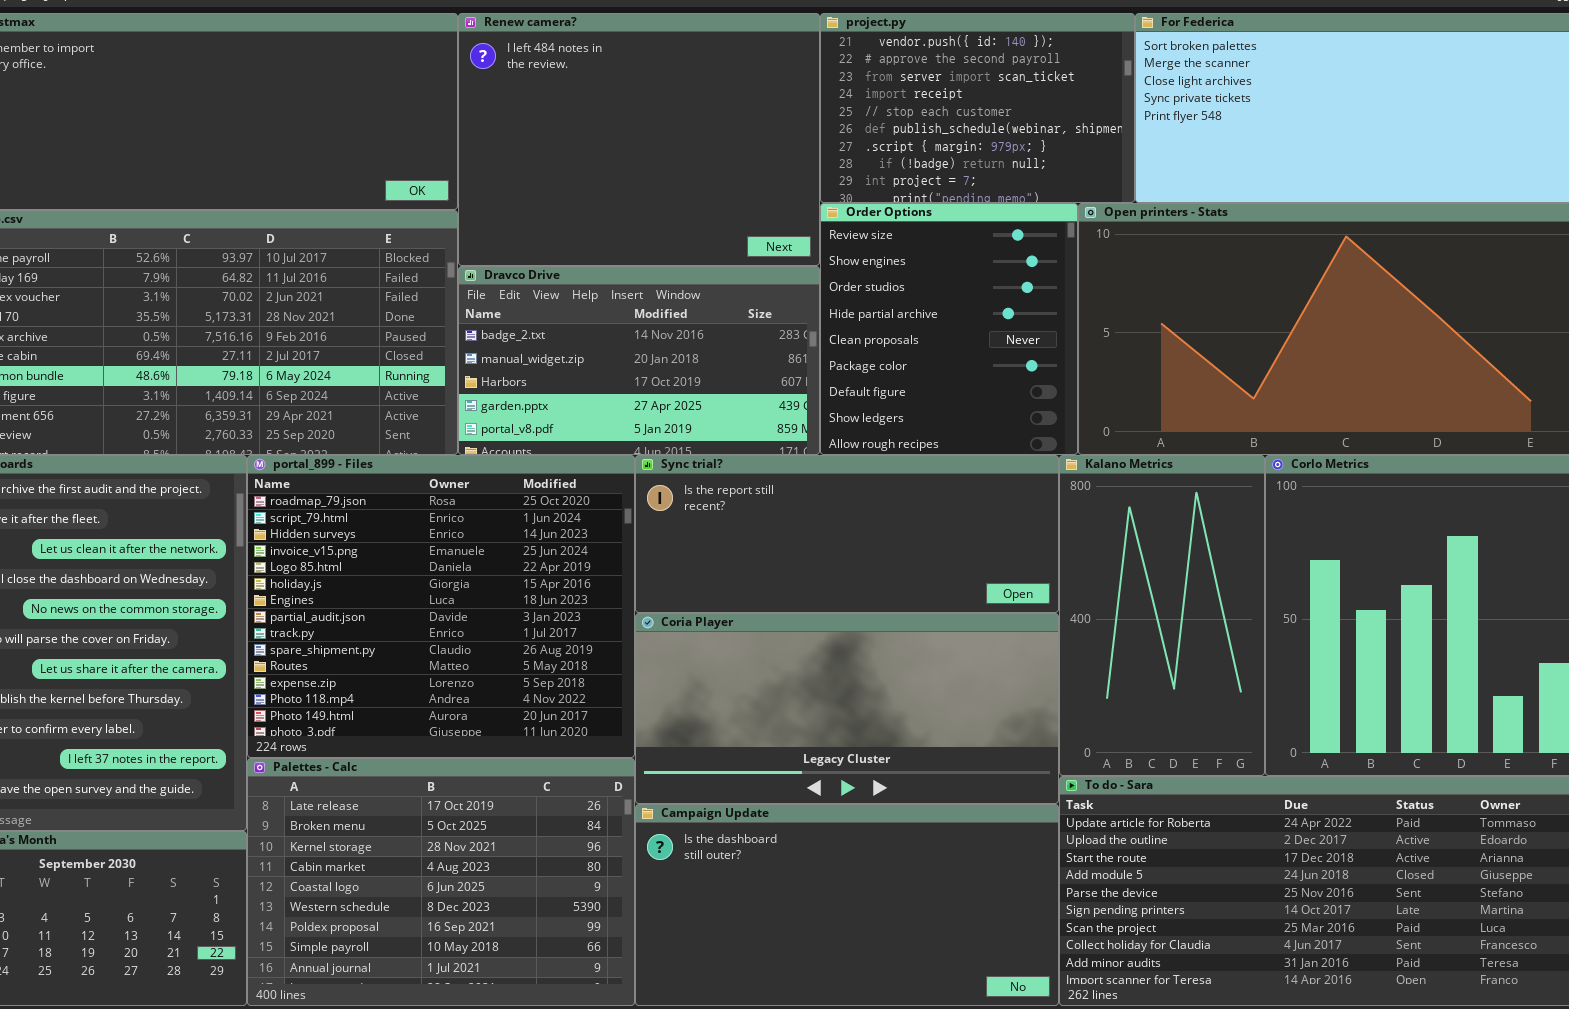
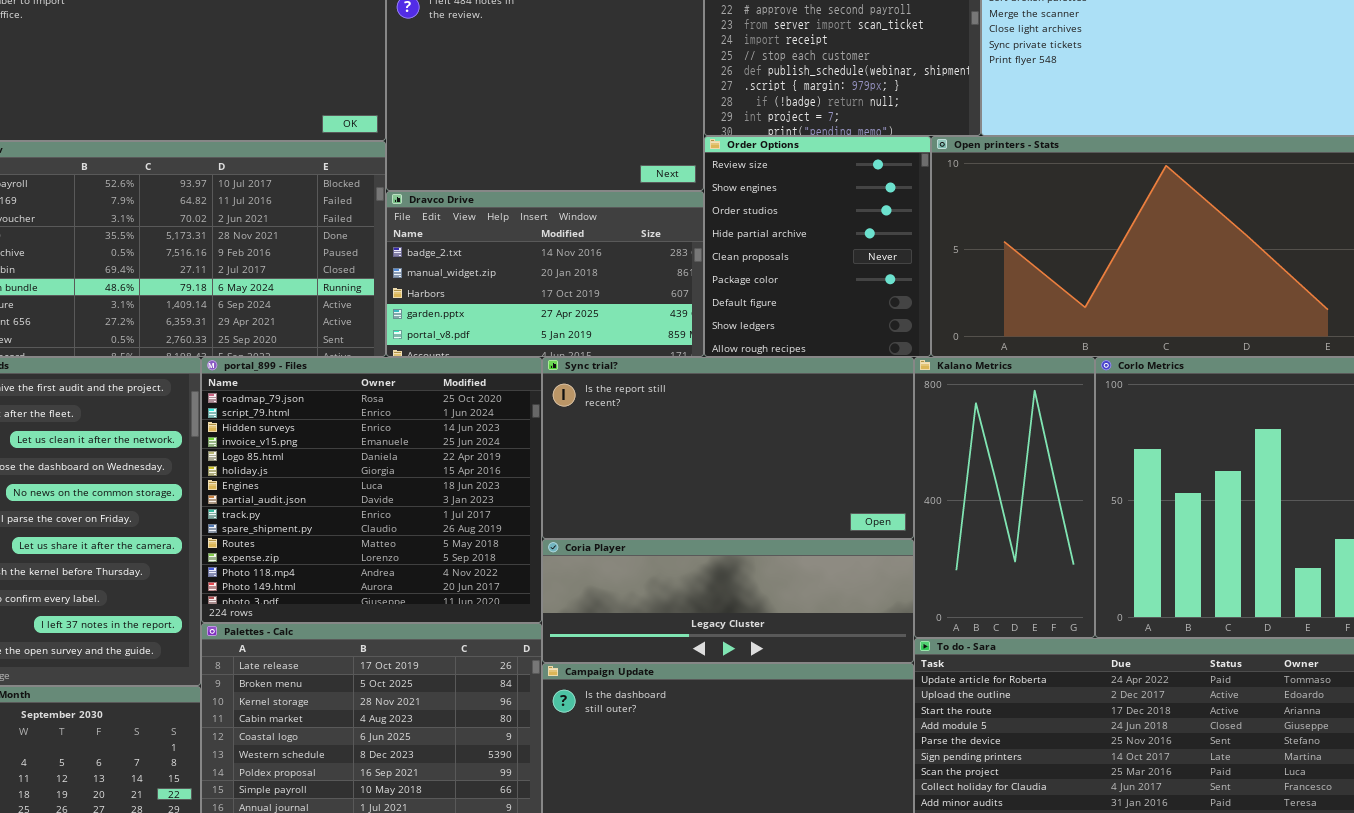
Sync trial?: [635,455,1059,613] -> [542,357,914,539], resized
Coria Player: [635,613,1059,804] -> [542,539,914,663], resized

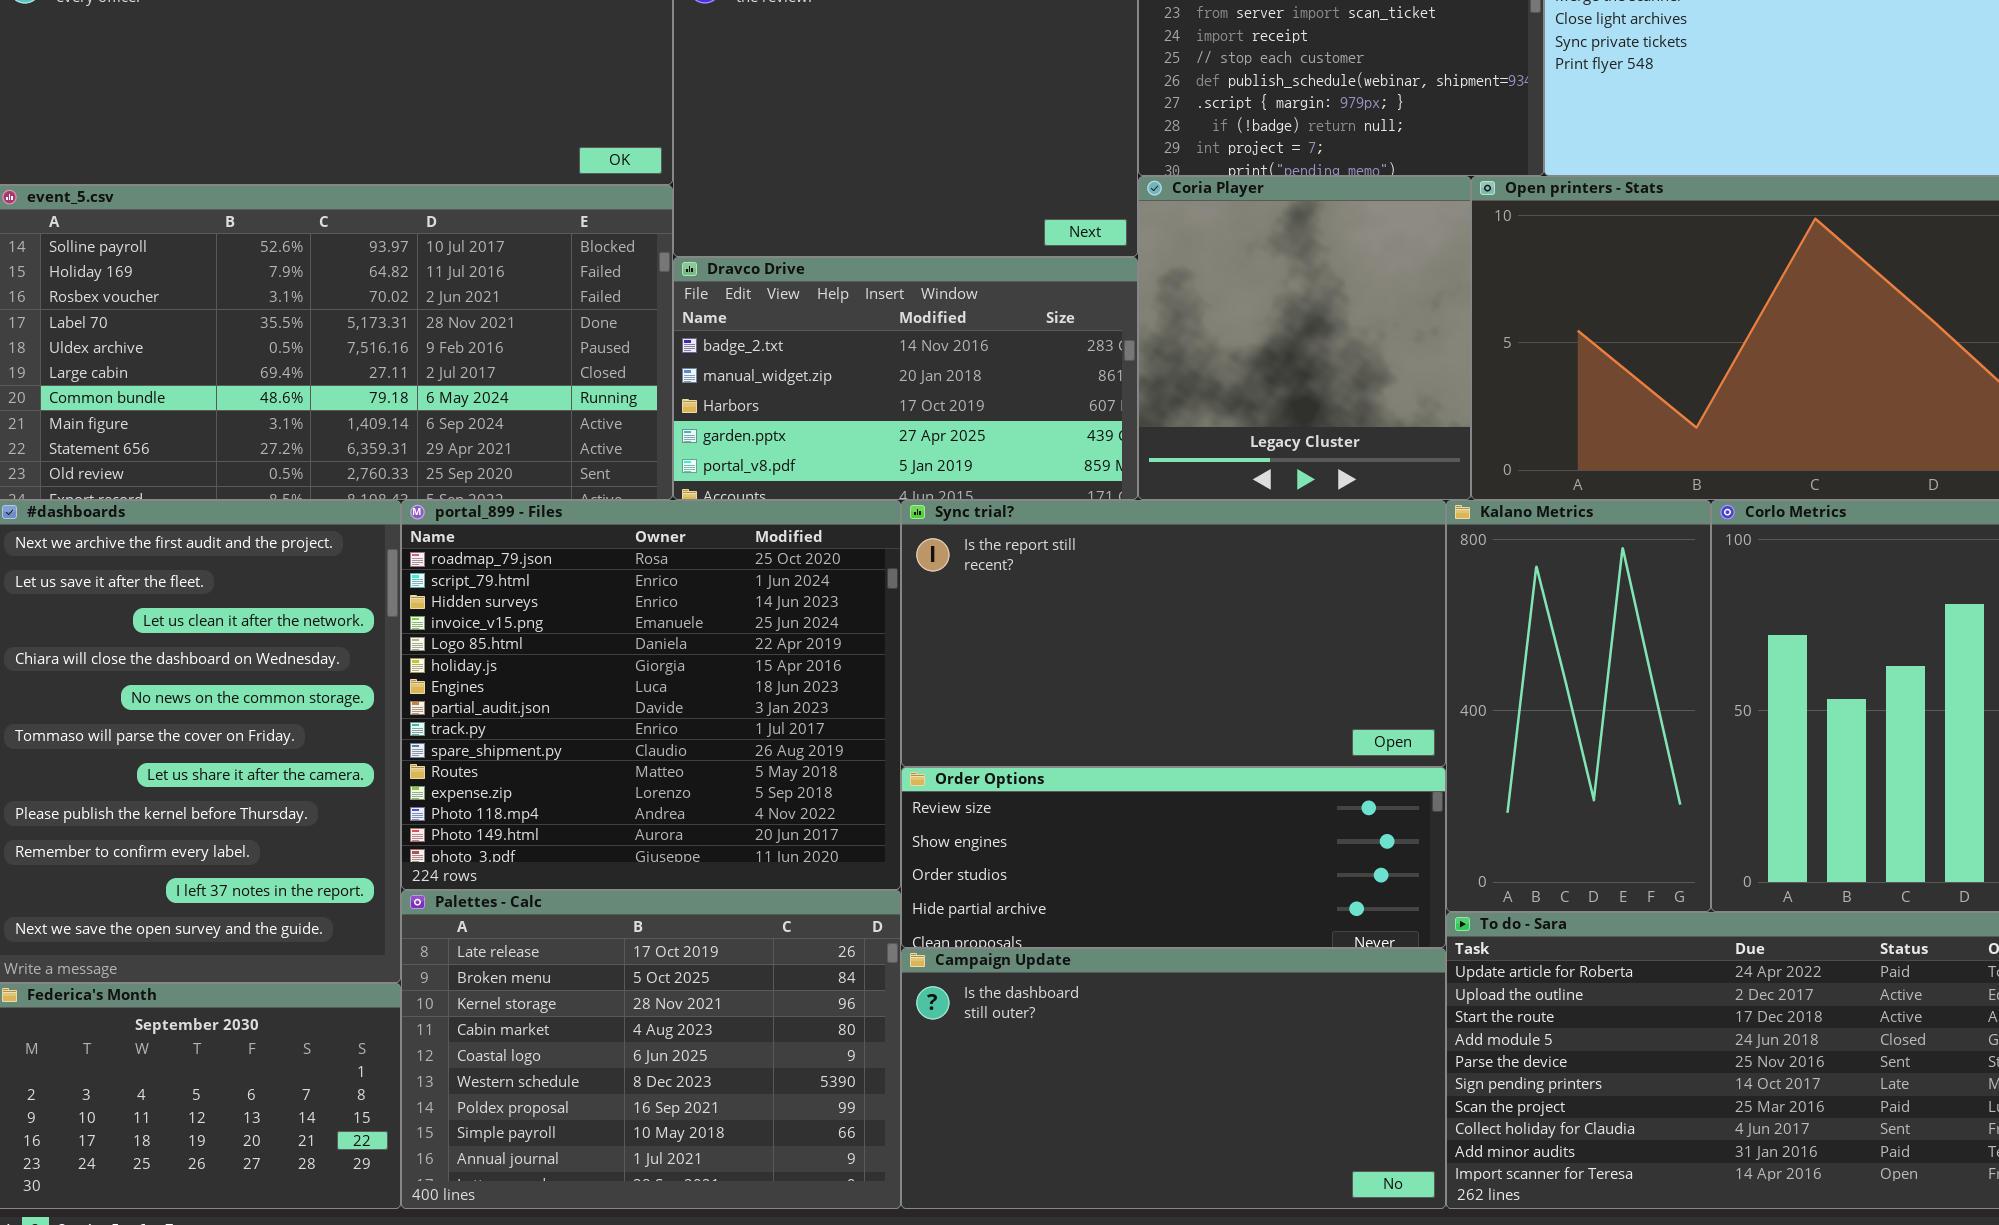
Order Options: [704,136,931,357] -> [901,767,1446,948], moved, resized
Coria Player: [542,539,914,663] -> [1138,176,1471,500], moved, resized

